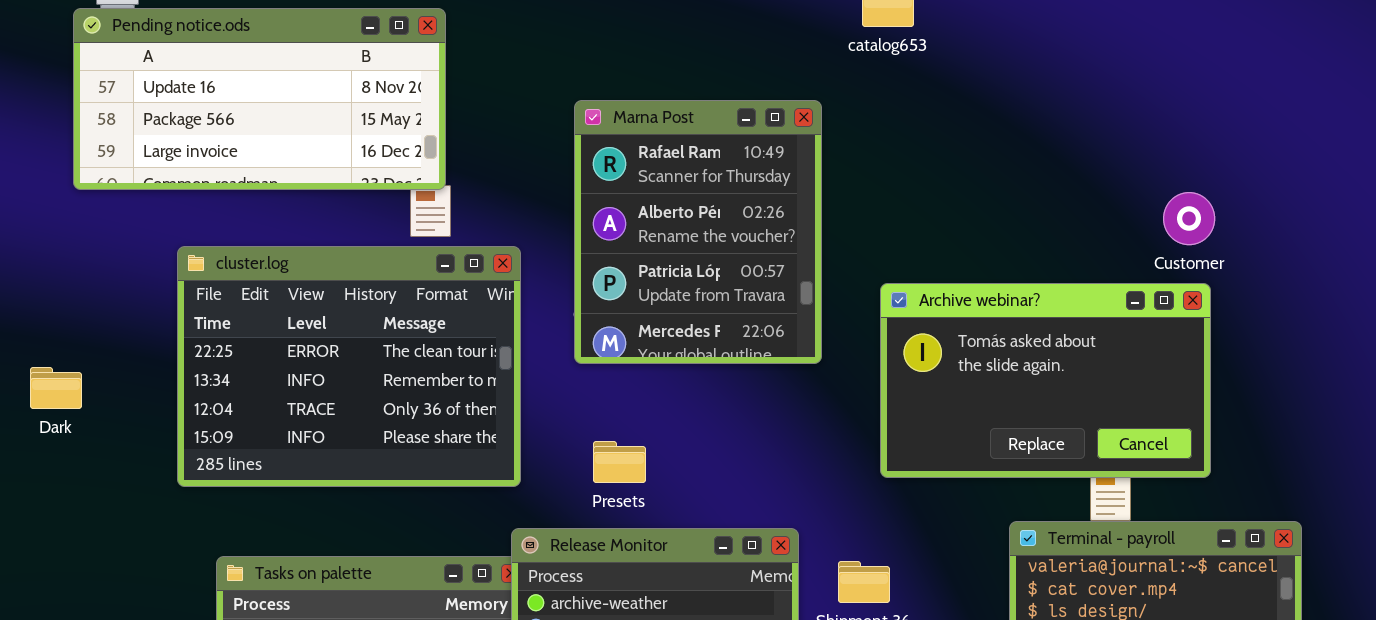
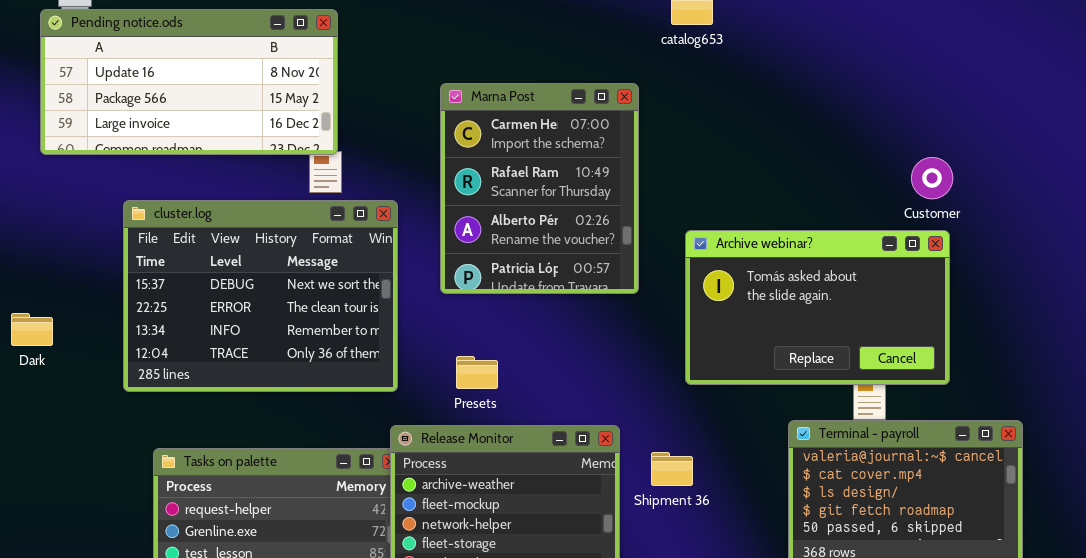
Marna Post: [574,100,822,364] -> [440,83,639,294], scrolled up 1 row
cluster.log: [177,246,521,487] -> [123,200,398,392], scrolled up 1 row
Dark: [30,367,82,409] -> [11,313,53,346], moved

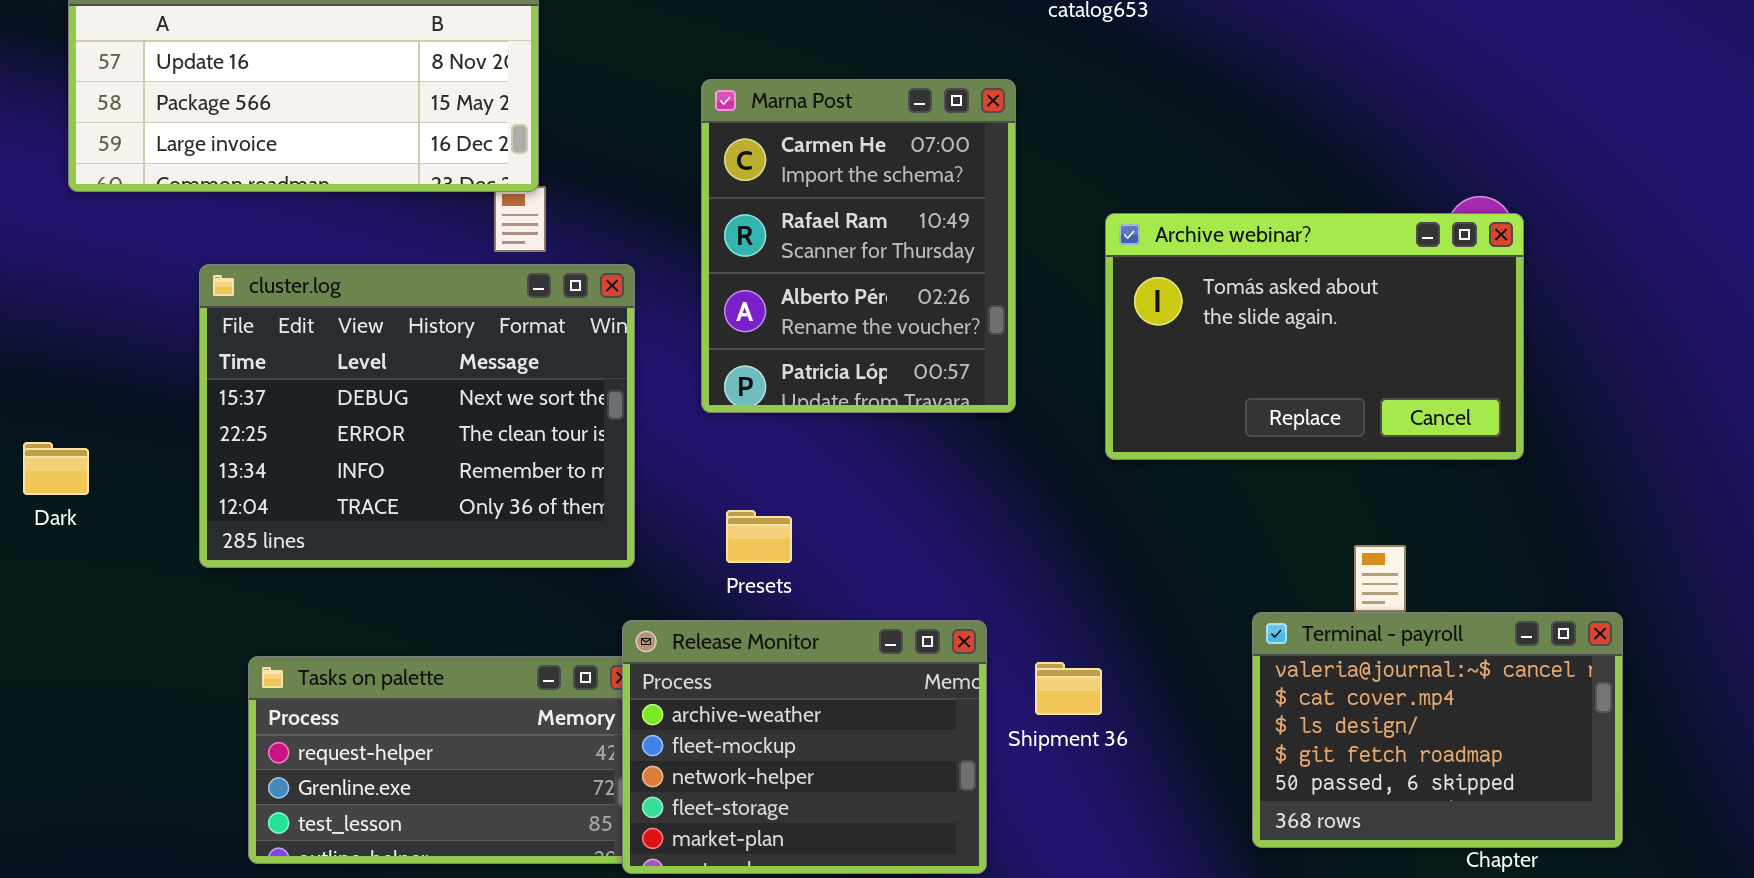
Archive webinar?: [685,230,950,385] -> [1105,213,1524,460], moved

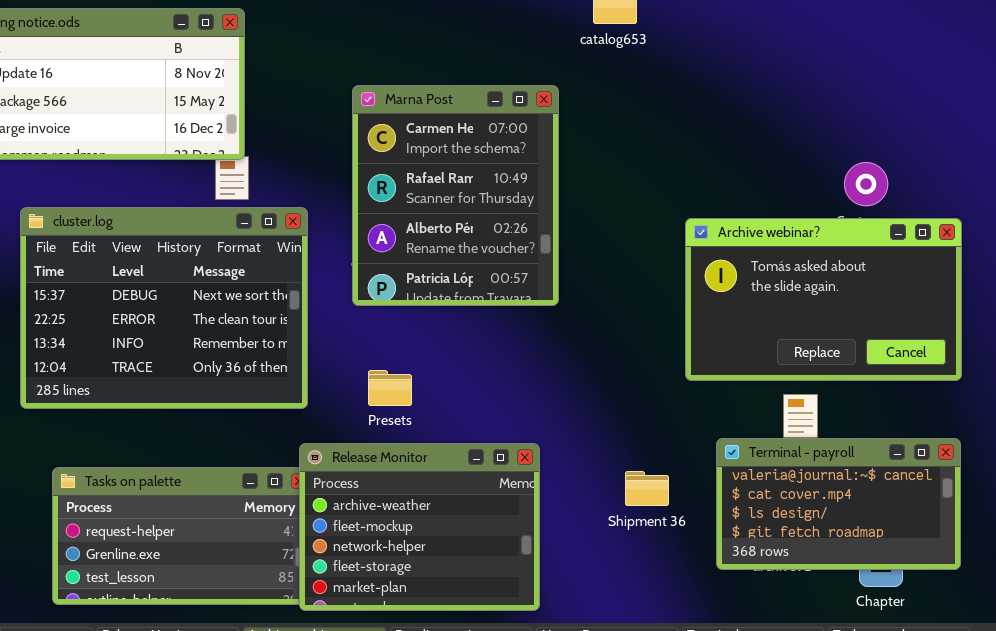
Archive webinar?: [1105,213,1524,460] -> [685,218,962,381], moved
Terminal - payroll: [1252,612,1623,848] -> [716,438,961,570], resized
Shipment 36: [1035,662,1102,715] -> [625,471,669,506], moved

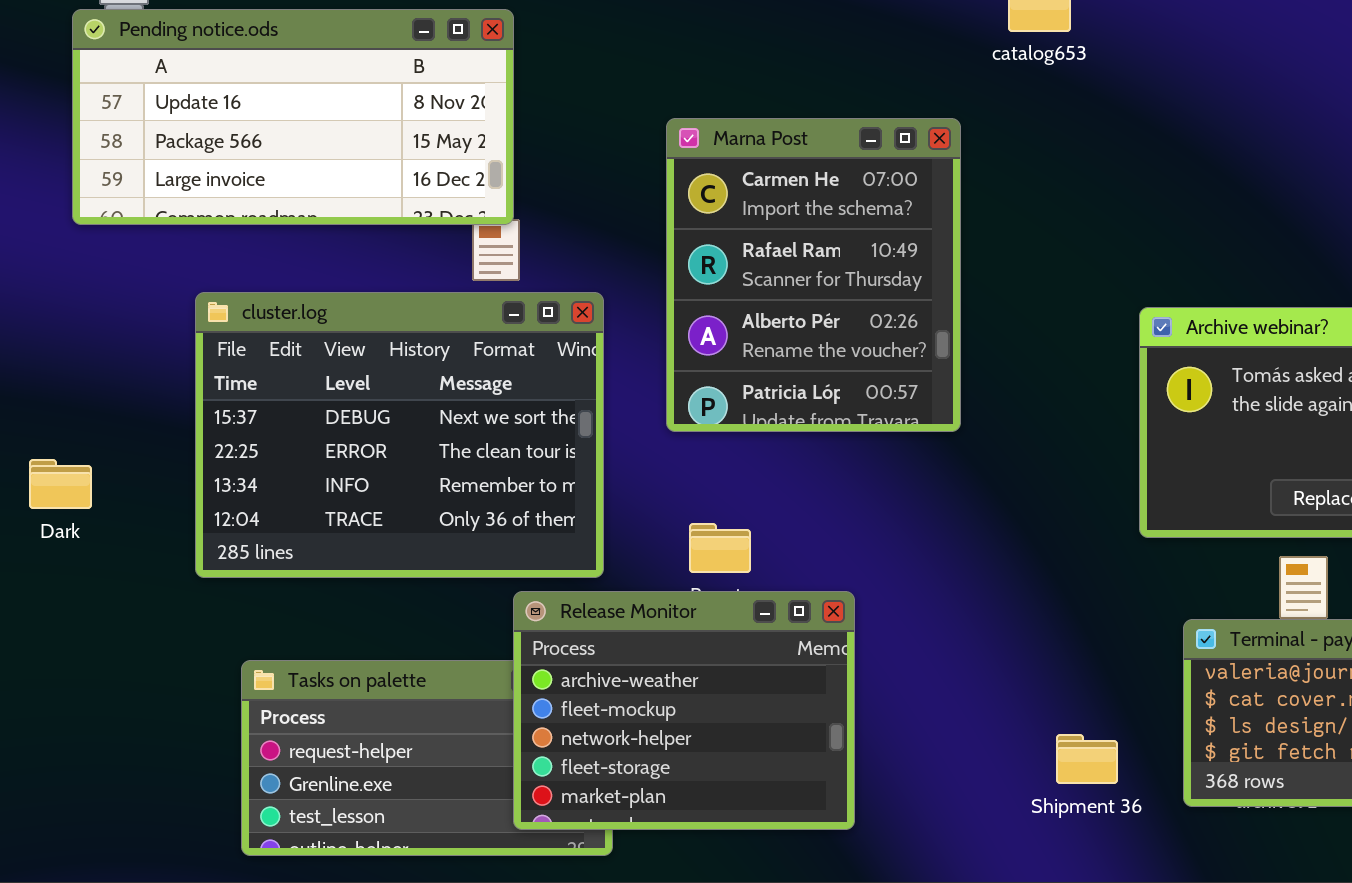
Release Monitor: [299,443,540,611] -> [513,591,855,830], moved
Shipment 36: [625,471,669,506] -> [1056,734,1118,784], moved

